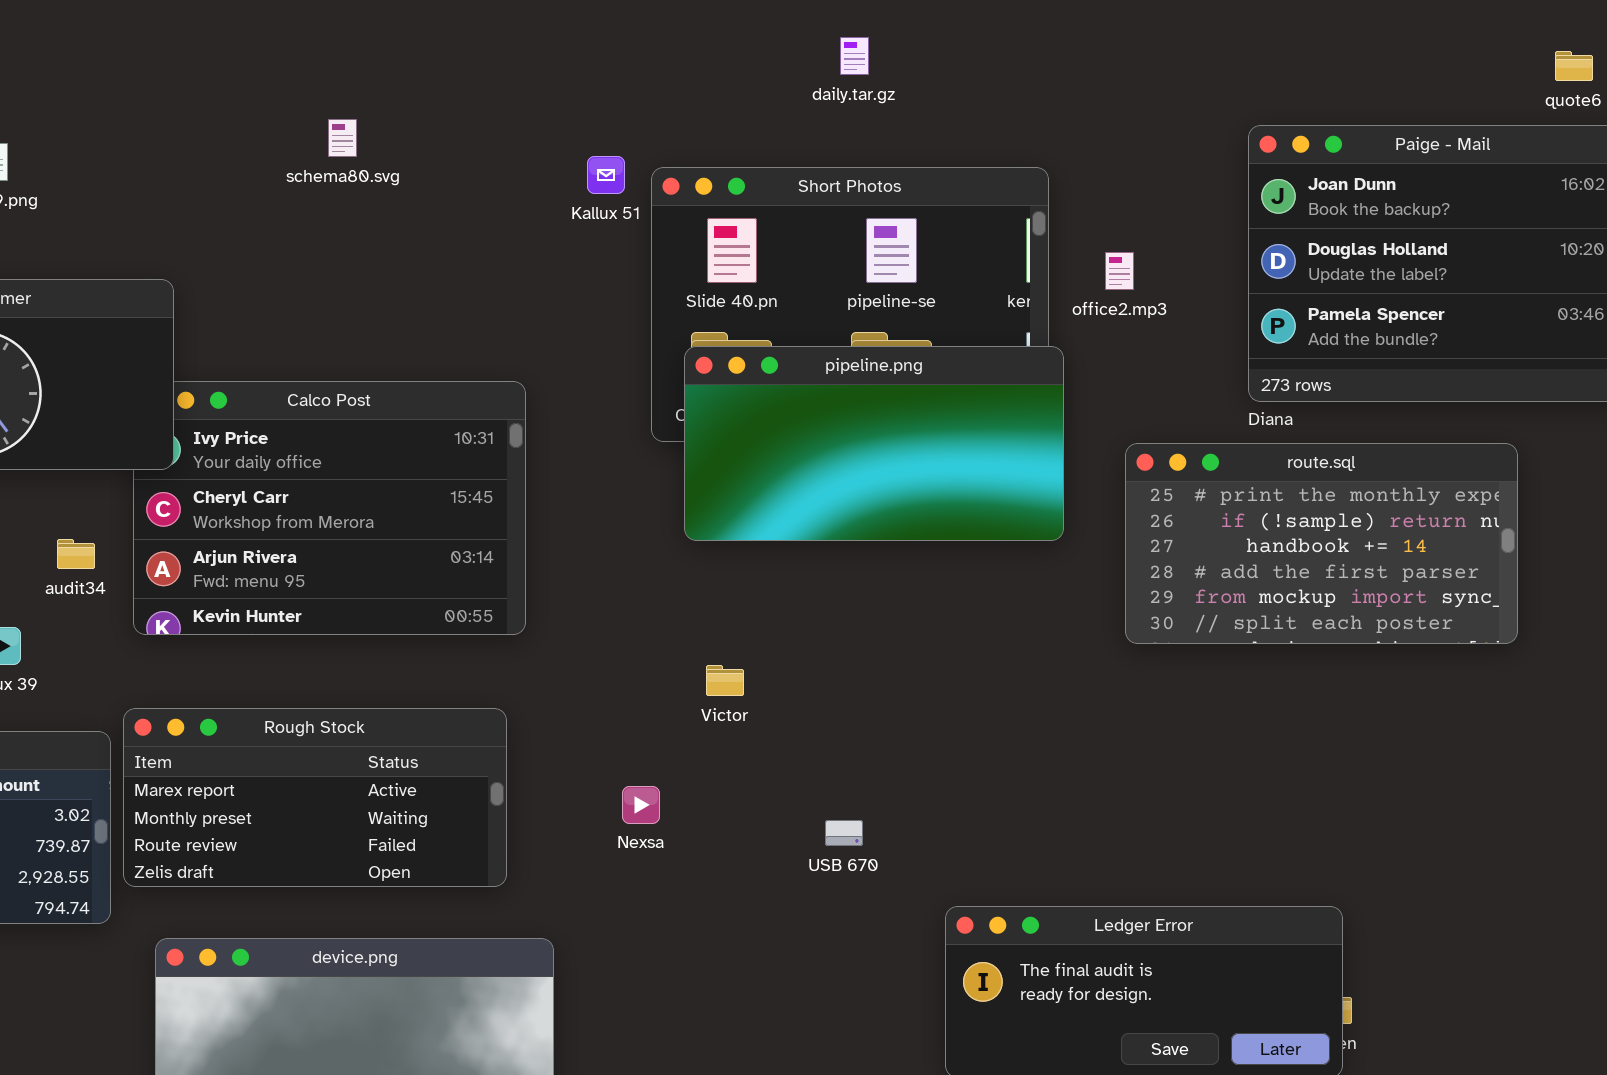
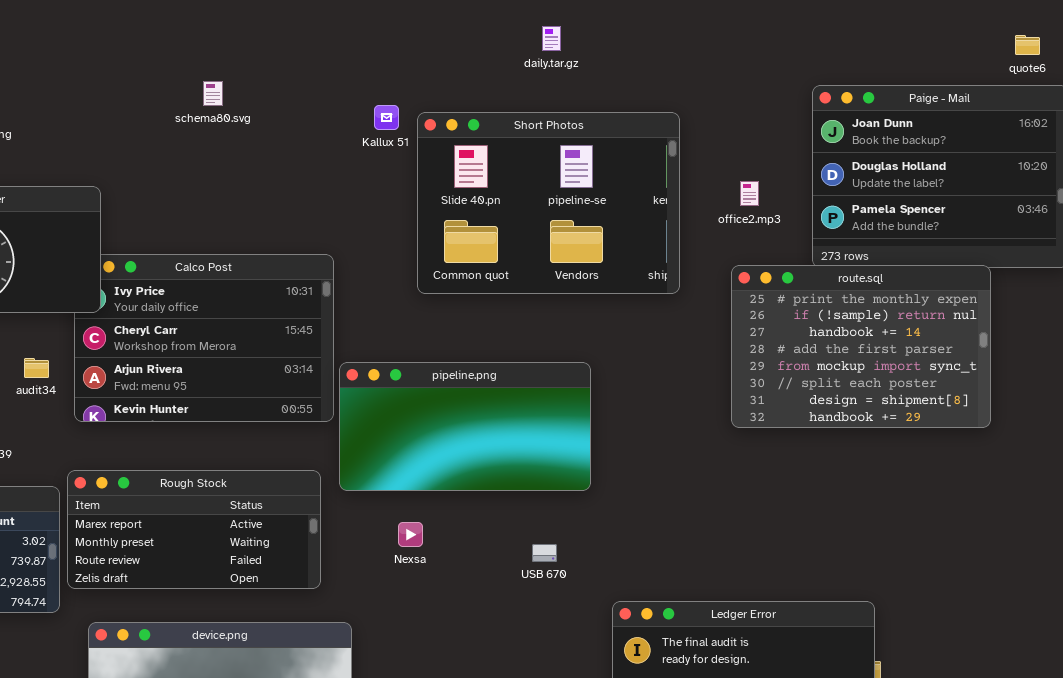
office2.mp3: [1105,252,1134,290] -> [740,181,759,206], moved
pipeline.png: [684,346,1064,541] -> [339,362,591,491], moved
route.sql: [1125,443,1518,644] -> [731,265,991,428], resized

